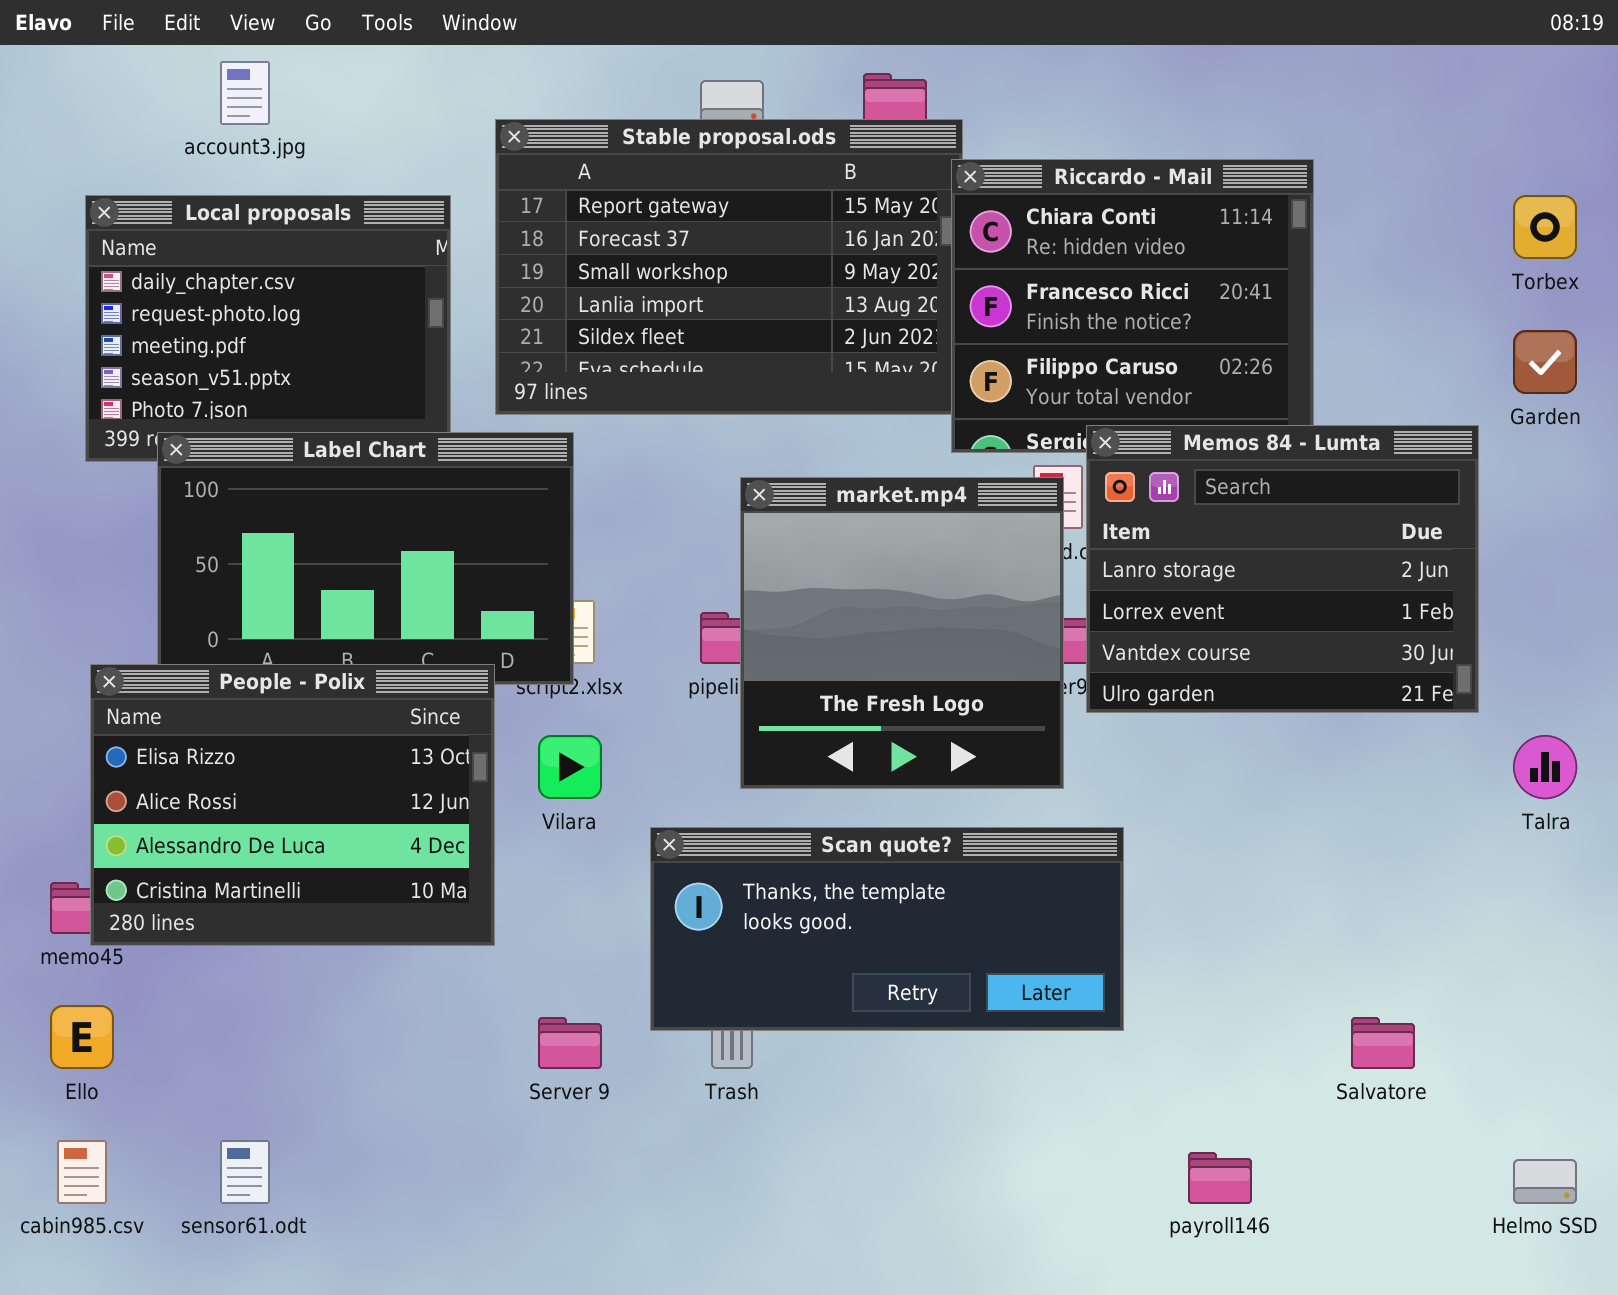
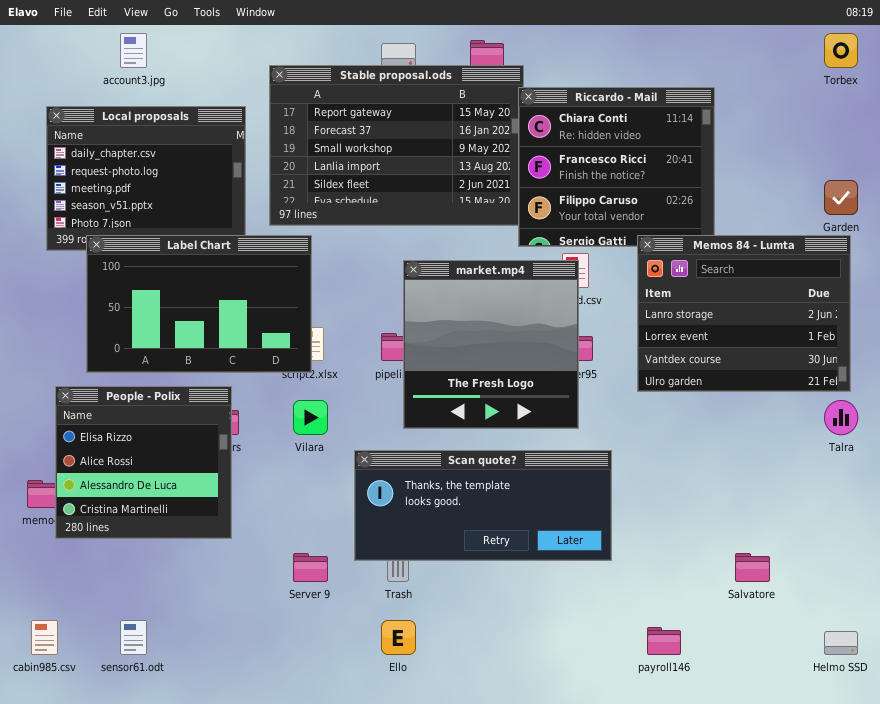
Torbex: [1513,195,1577,259] -> [824,33,858,68], moved
Memos 84 - Lumta: [1086,425,1479,713] -> [637,235,851,392], moved
People - Polix: [90,664,495,946] -> [55,386,232,539], moved, resized
Ello: [50,1005,114,1069] -> [381,620,416,655], moved

